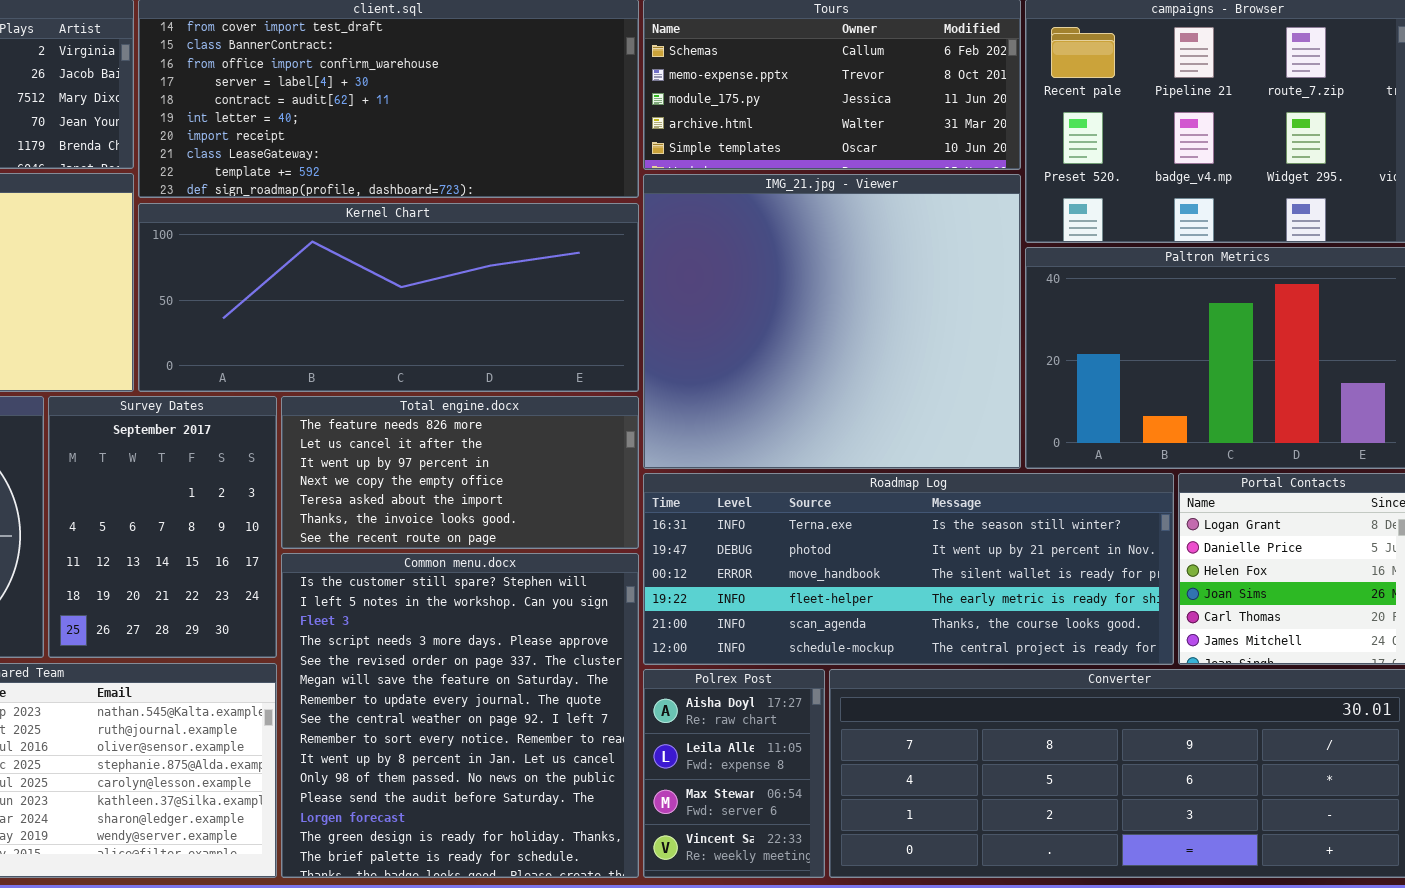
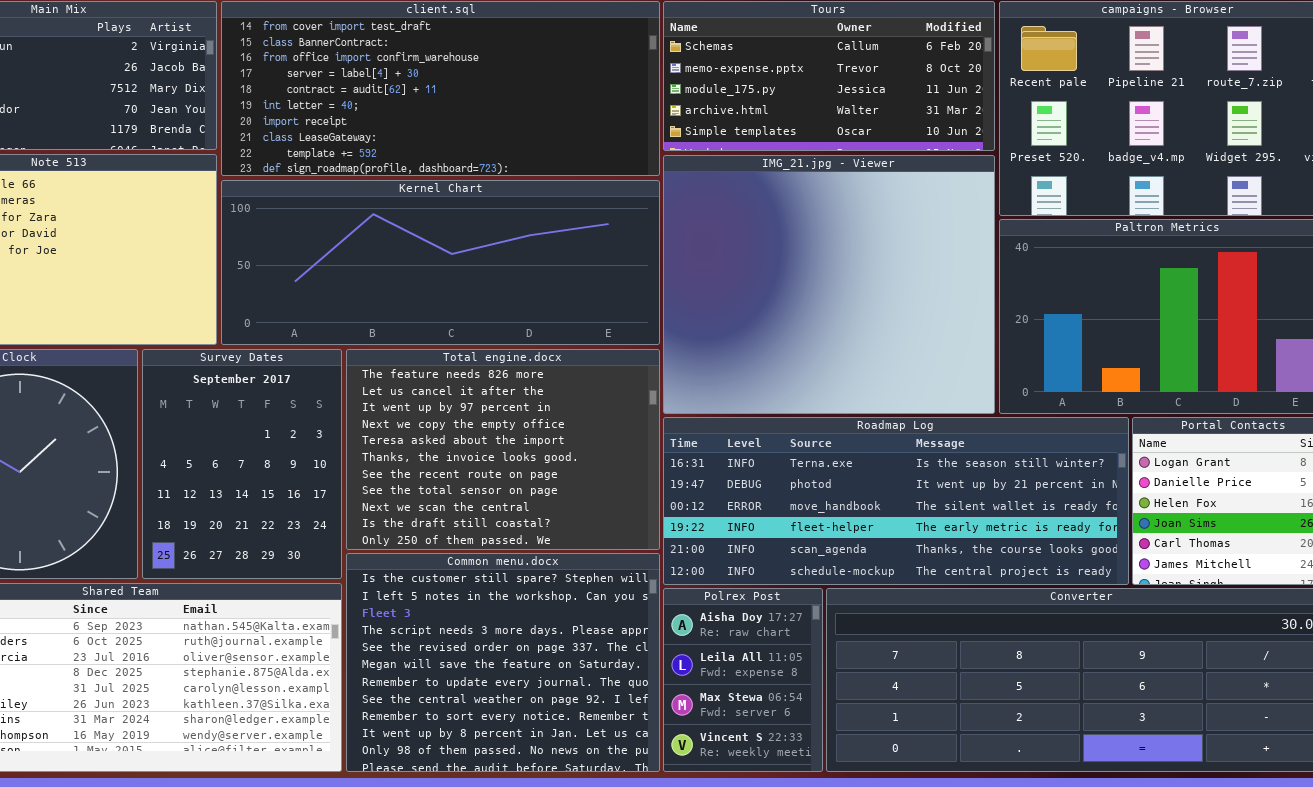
Total engine.docx: [281,396,639,549] -> [346,349,660,550], resized
Common menu.docx: [281,553,639,878] -> [346,553,660,772], resized

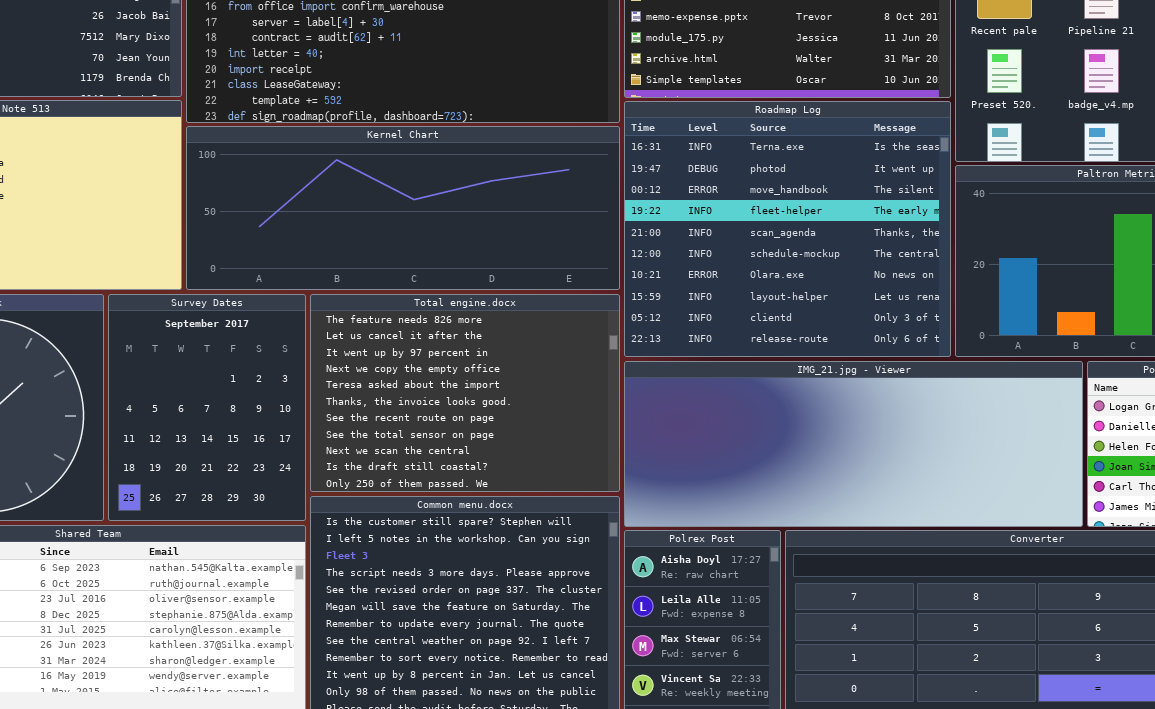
IMG_21.jpg - Viewer: [663,155,995,414] -> [624,361,1083,527], moved, resized
Roadmap Log: [663,417,1129,585] -> [624,101,951,357], moved, resized

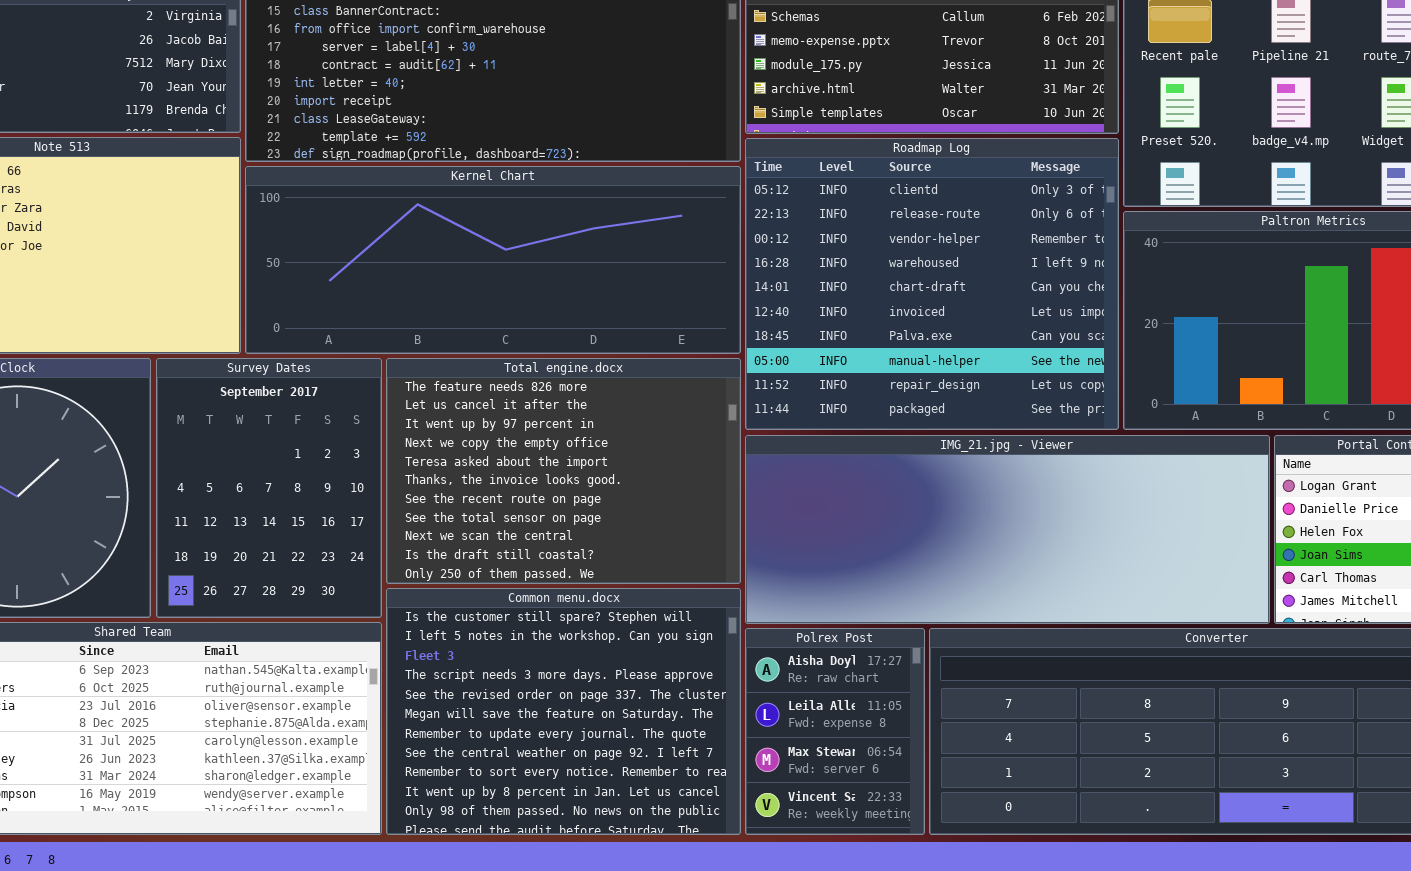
Roadmap Log: [624,101,951,357] -> [745,138,1119,430], scrolled down 8 rows

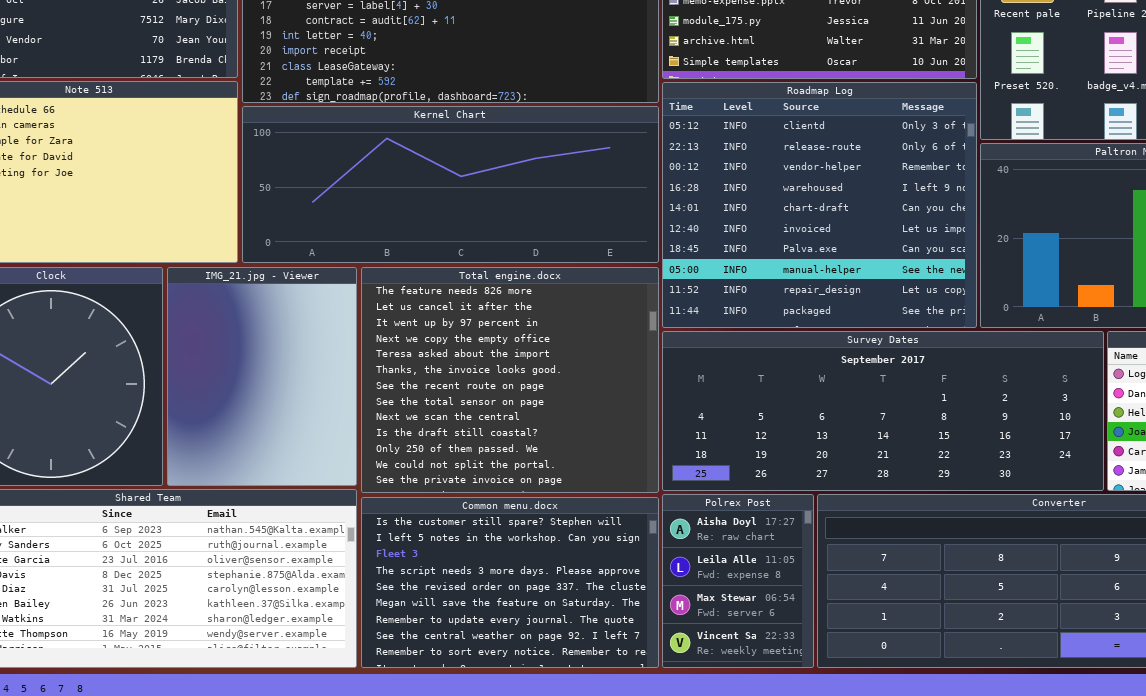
Survey Dates: [156,358,382,618] -> [662,331,1104,491], moved, resized
Total engine.docx: [386,358,741,584] -> [361,267,659,493], resized
IMG_21.jpg - Viewer: [745,435,1270,624] -> [167,267,357,486], moved, resized
Common menu.docx: [386,588,741,835] -> [361,497,659,668], resized

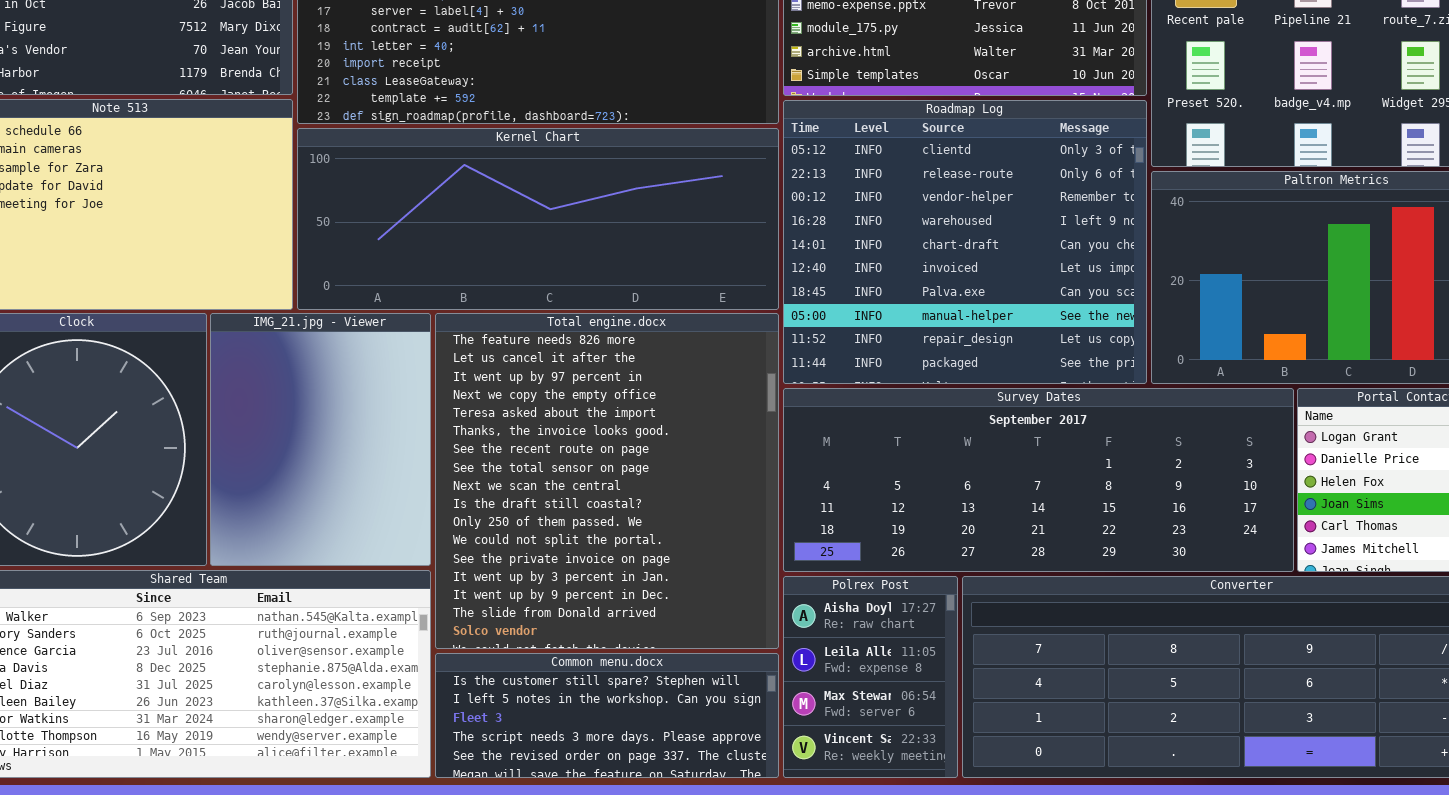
Total engine.docx: [361,267,659,493] -> [435,313,779,649], resized
Common menu.docx: [361,497,659,668] -> [435,653,779,778], resized

